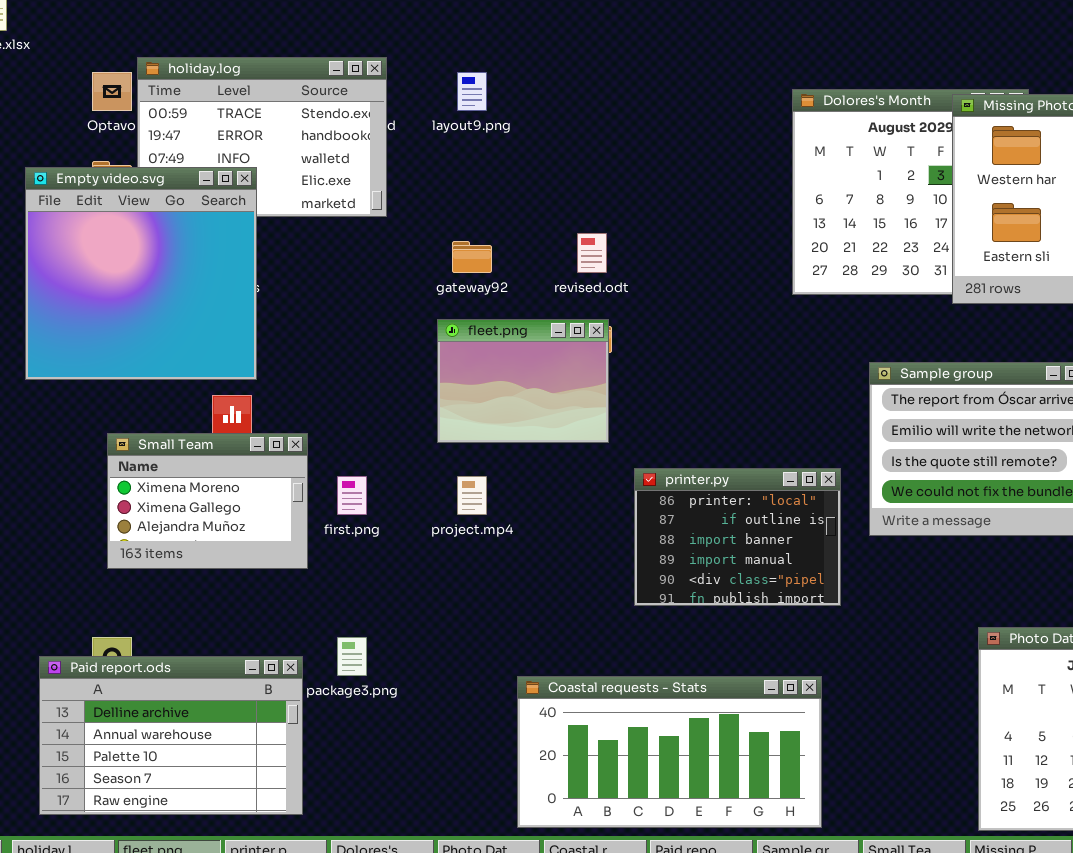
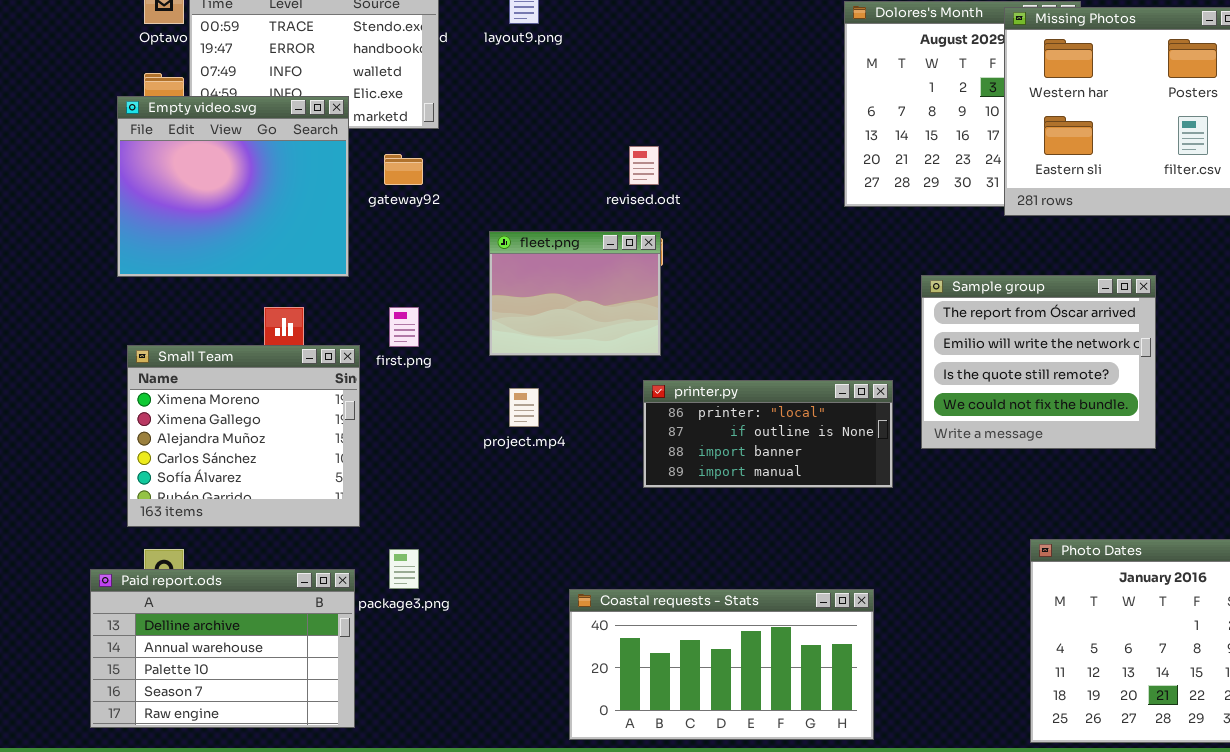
Empty video.svg: [25,167,257,380] -> [117,96,349,277], moved, resized
gateway92: [452,241,492,273] -> [384,154,423,185], moved
Small Team: [107,433,308,569] -> [127,345,360,527], resized
printer.py: [634,468,841,606] -> [643,380,893,488], resized
first.png: [337,476,367,515] -> [389,307,419,347], moved

